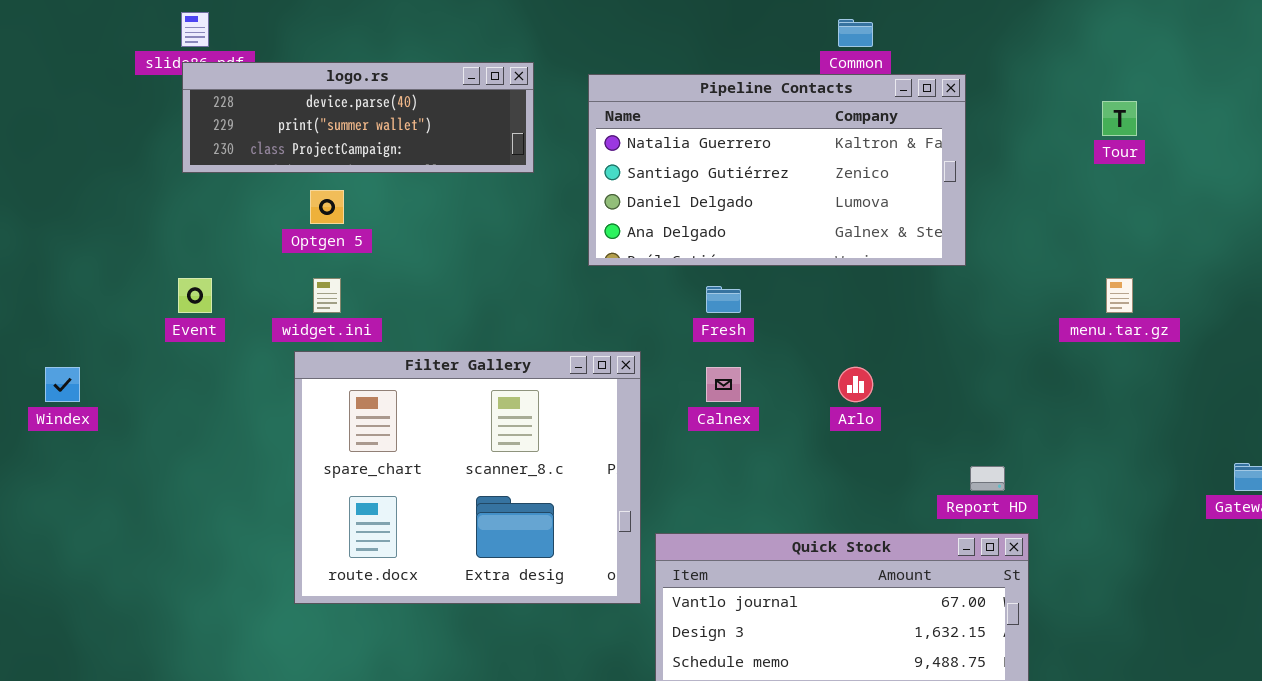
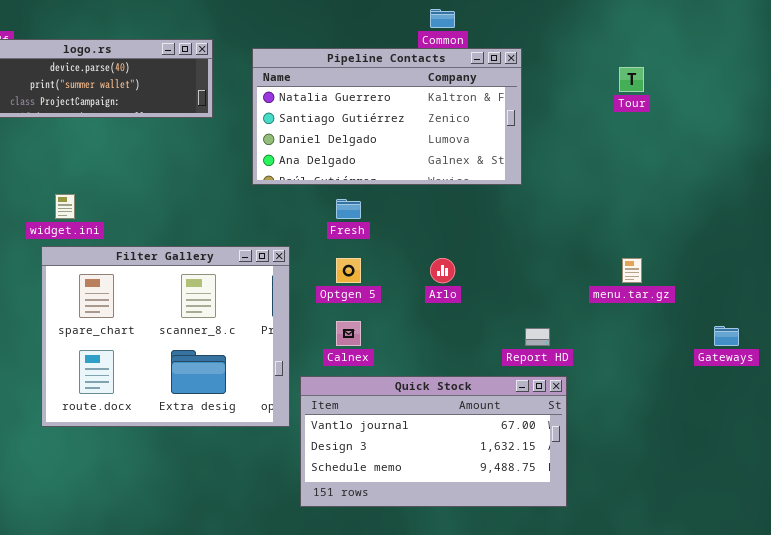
Optgen 5: [310,190,344,224] -> [336,258,361,283], moved
menu.tar.gz: [1106,278,1133,313] -> [622,258,642,283], moved
Calnex: [706,367,741,402] -> [336,321,361,346], moved

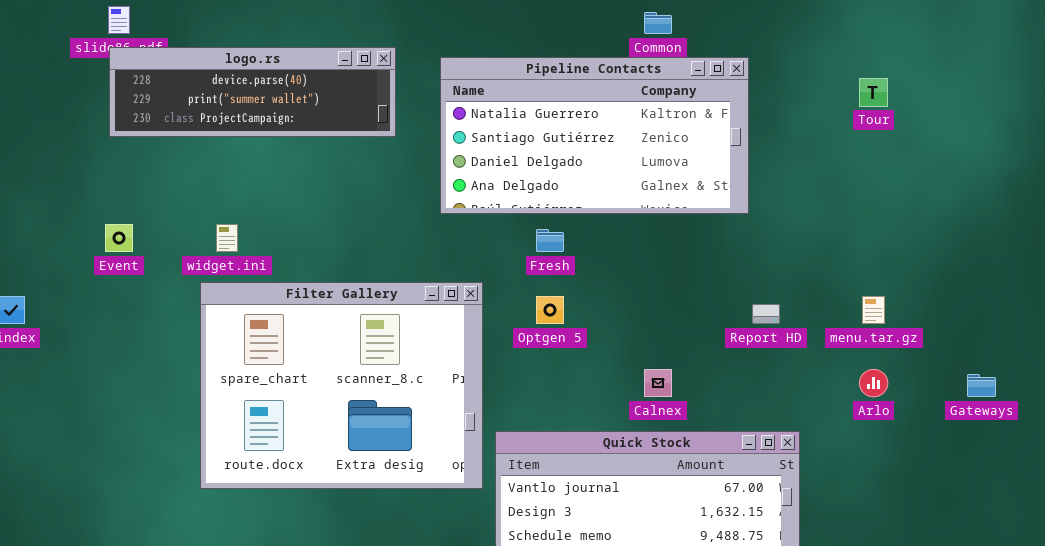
Arlo: [430,258,455,283] -> [859,369,888,397], moved
Calnex: [336,321,361,346] -> [644,369,672,397], moved
Report HD: [525,328,550,346] -> [752,304,780,324], moved

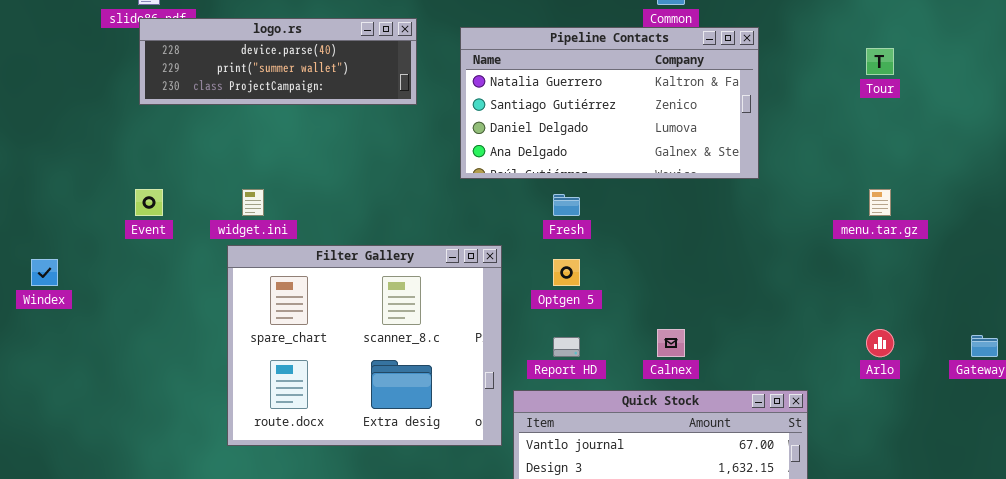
menu.tar.gz: [862,296,885,324] -> [869,189,891,216], moved
Report HD: [752,304,780,324] -> [553,337,580,357], moved

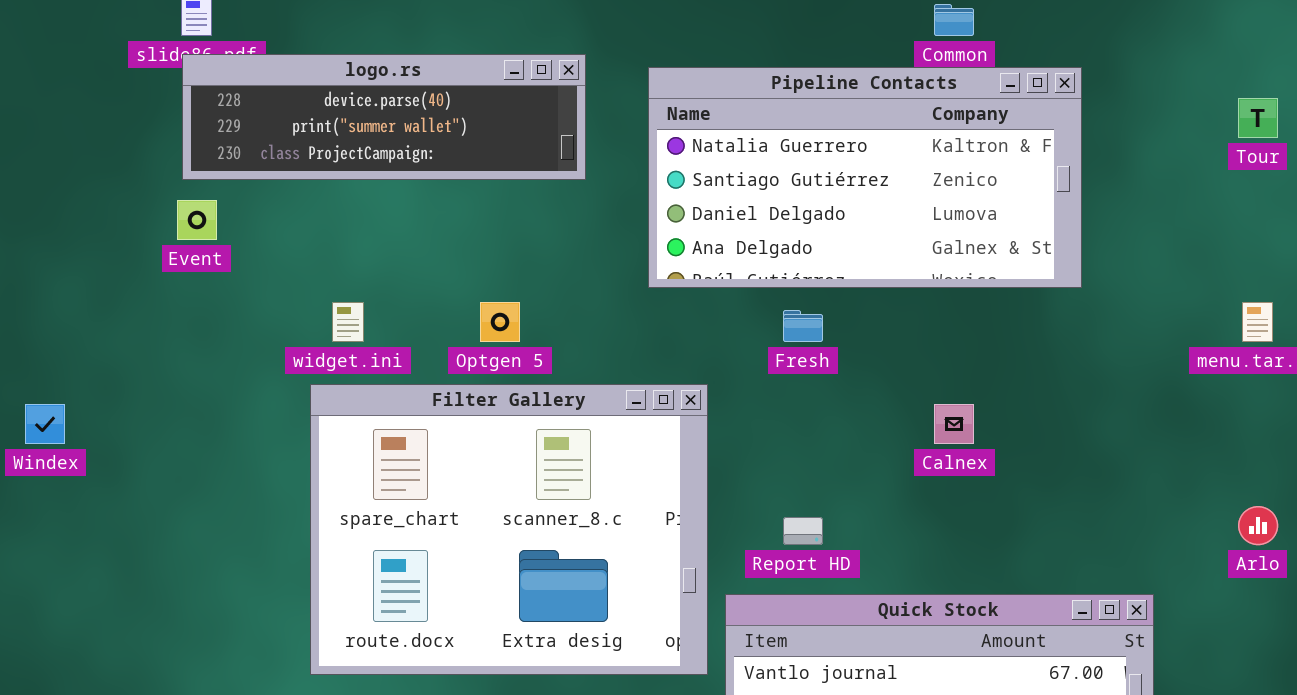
Event: [135,189,163,216] -> [177,200,217,240], moved
Optgen 5: [553,259,580,286] -> [480,302,520,342], moved
Calnex: [657,329,685,357] -> [934,404,974,444], moved

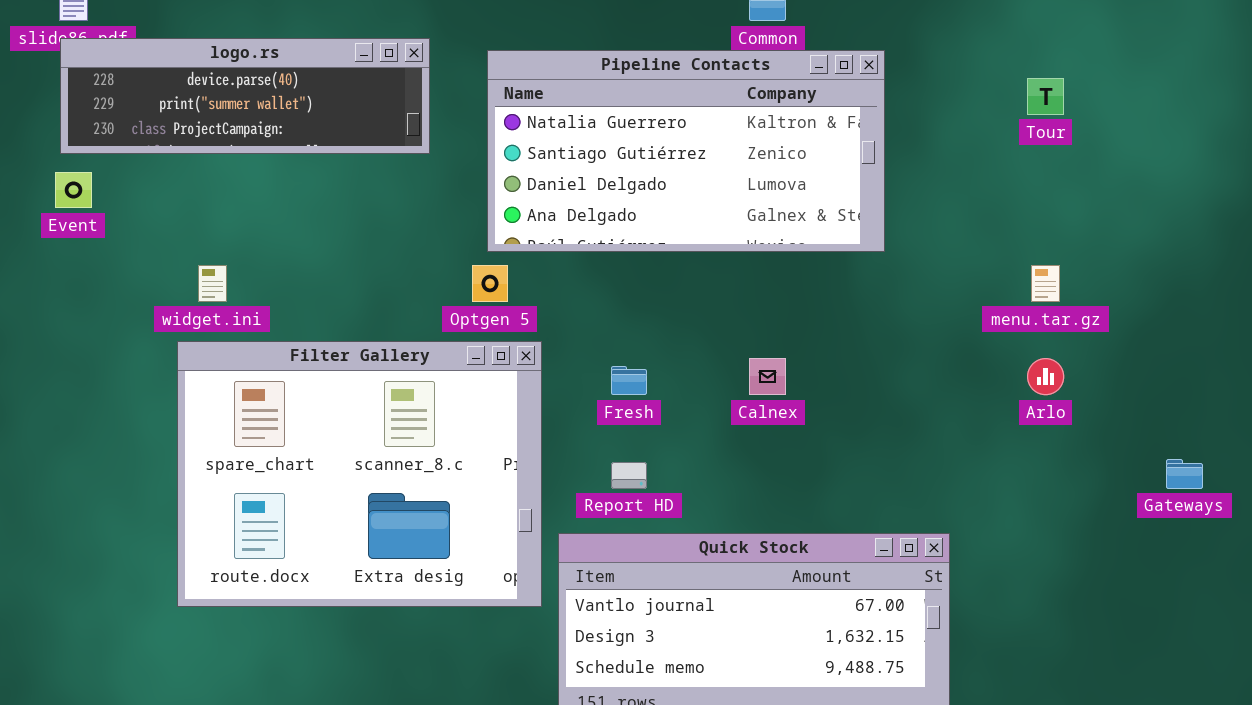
Optgen 5: [480,302,520,342] -> [472,265,508,302], moved
Fresh: [783,310,823,342] -> [611,366,647,395], moved
Arlo: [1238,506,1278,545] -> [1027,358,1064,395], moved

